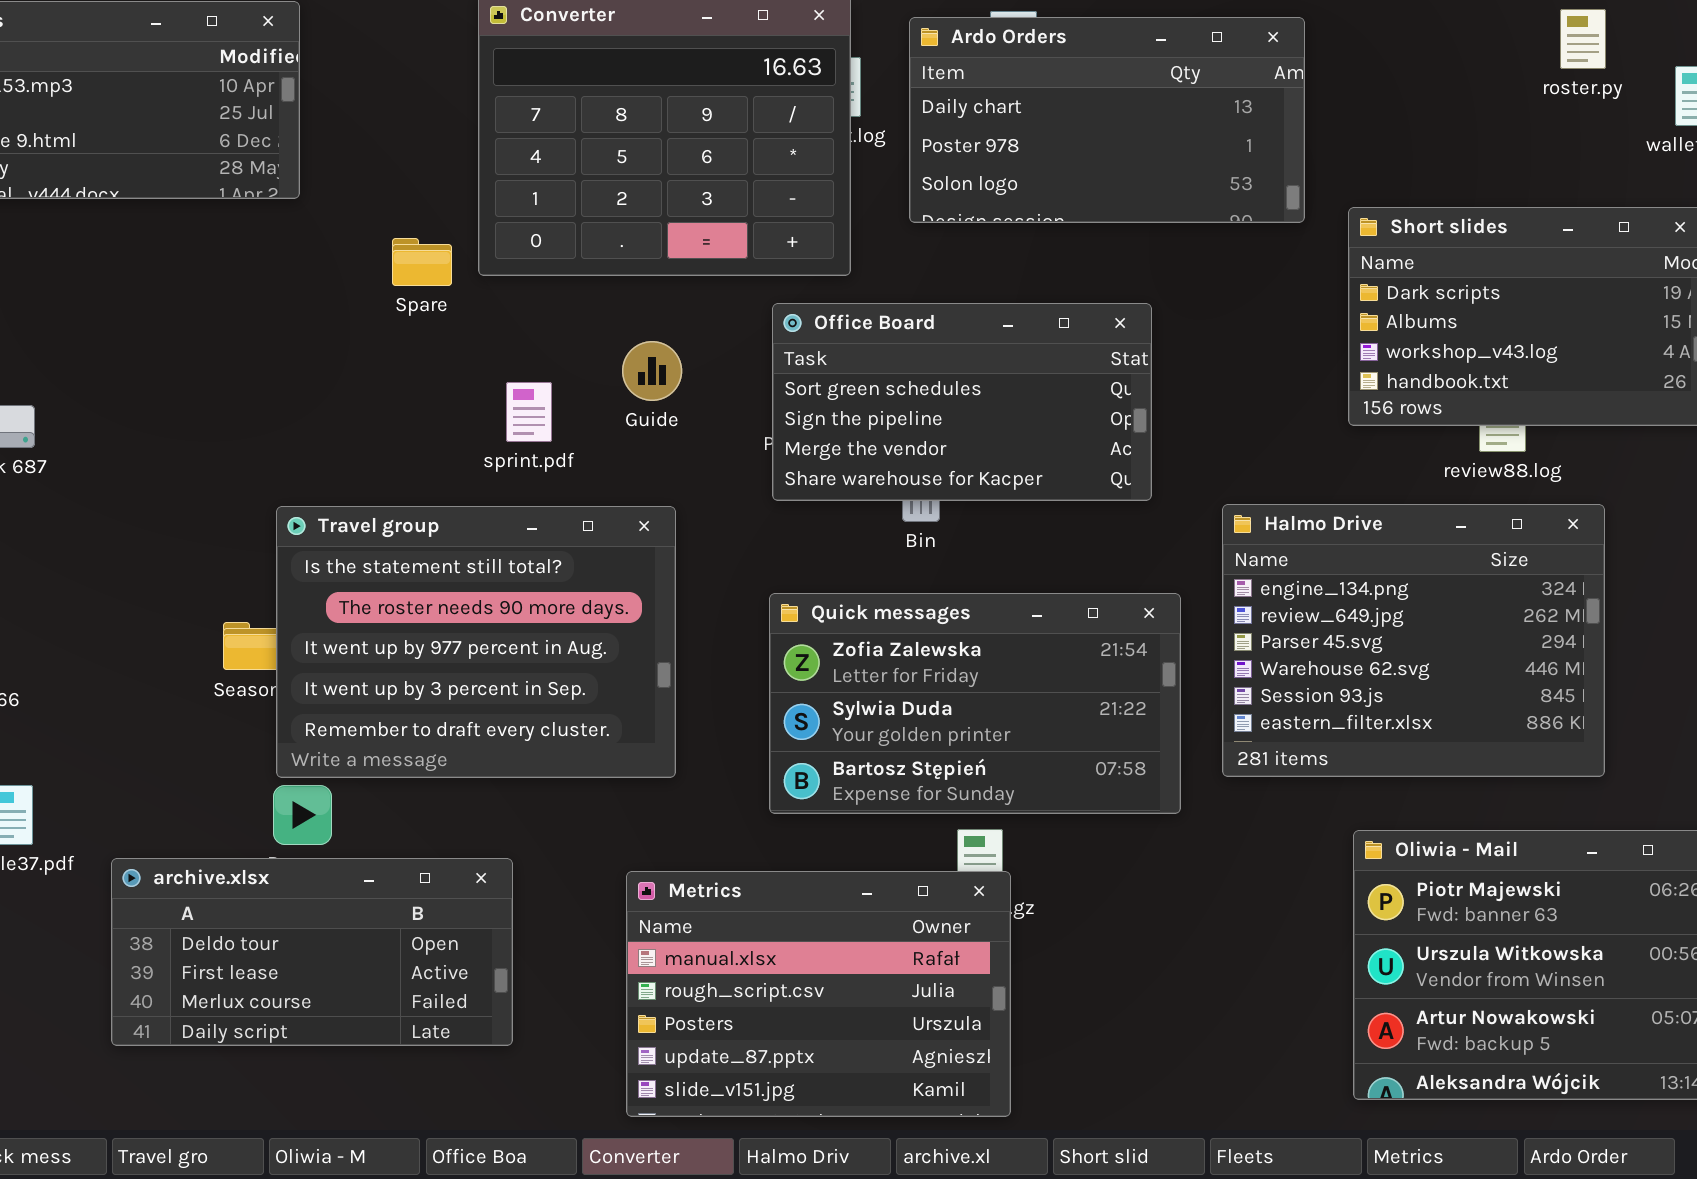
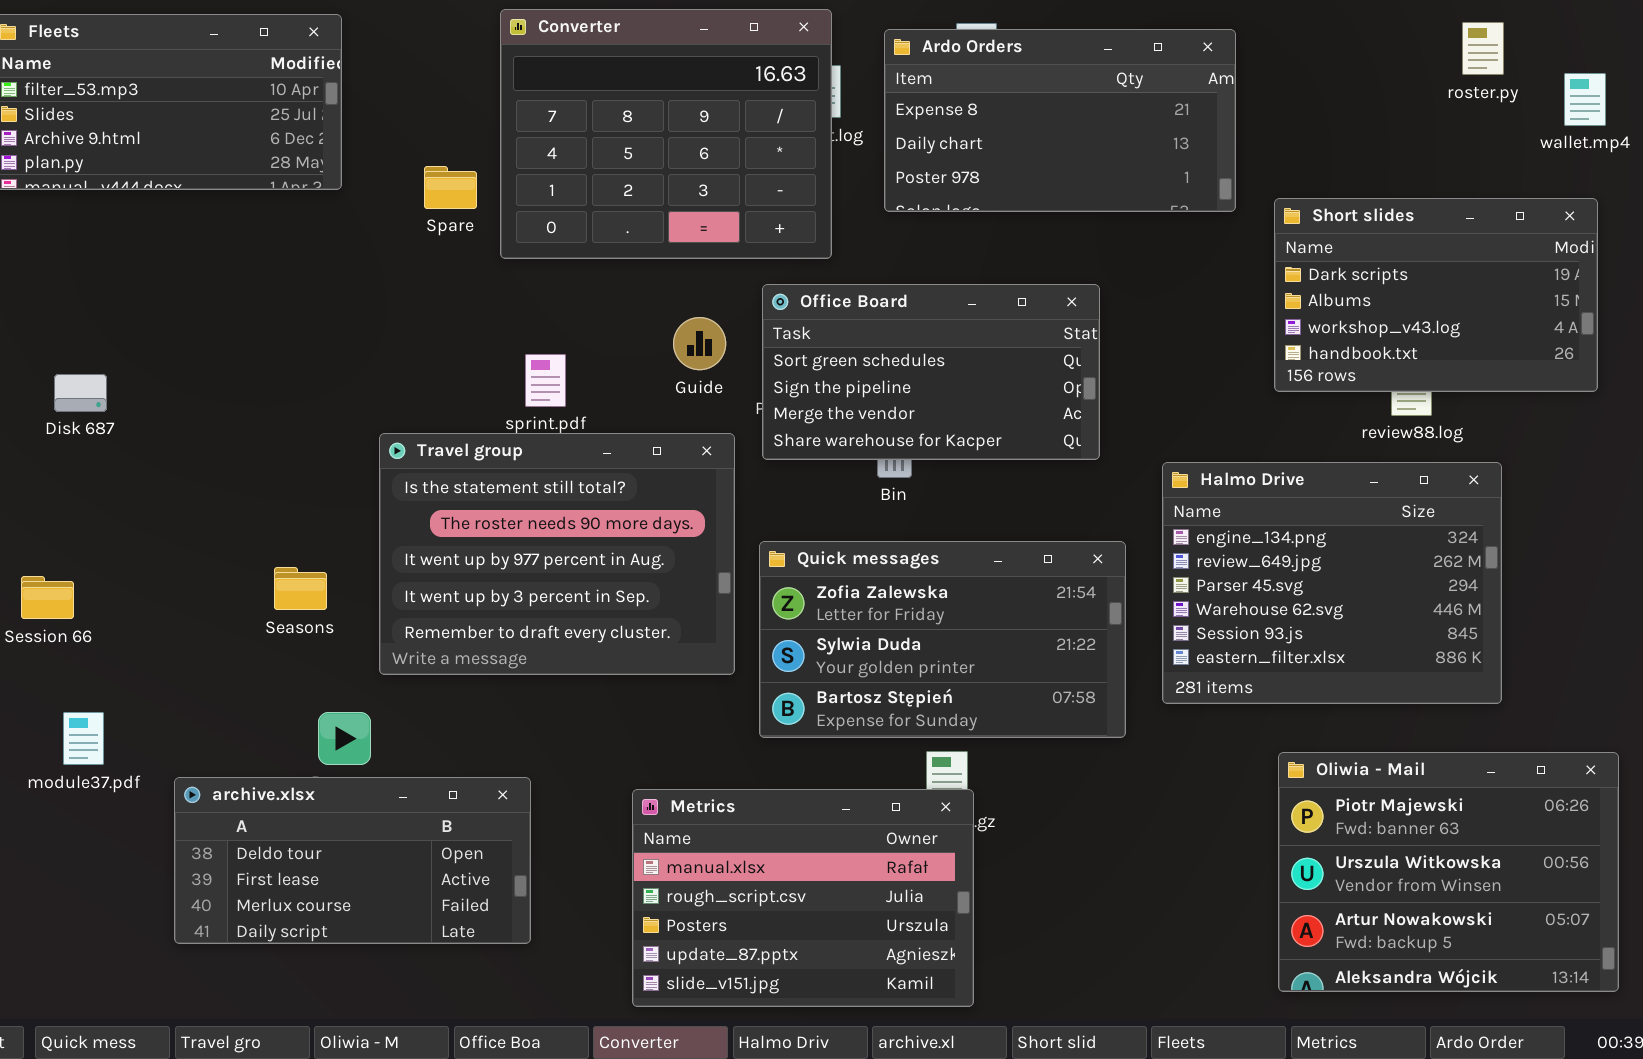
Ardo Orders: [909,17,1305,223] -> [884,29,1236,212], scrolled up 1 row
Spare: [392,238,452,286] -> [424,166,477,209], moved
Guide: [622,341,682,401] -> [673,317,726,370], moved
Travel group: [276,506,676,778] -> [379,433,735,675], moved

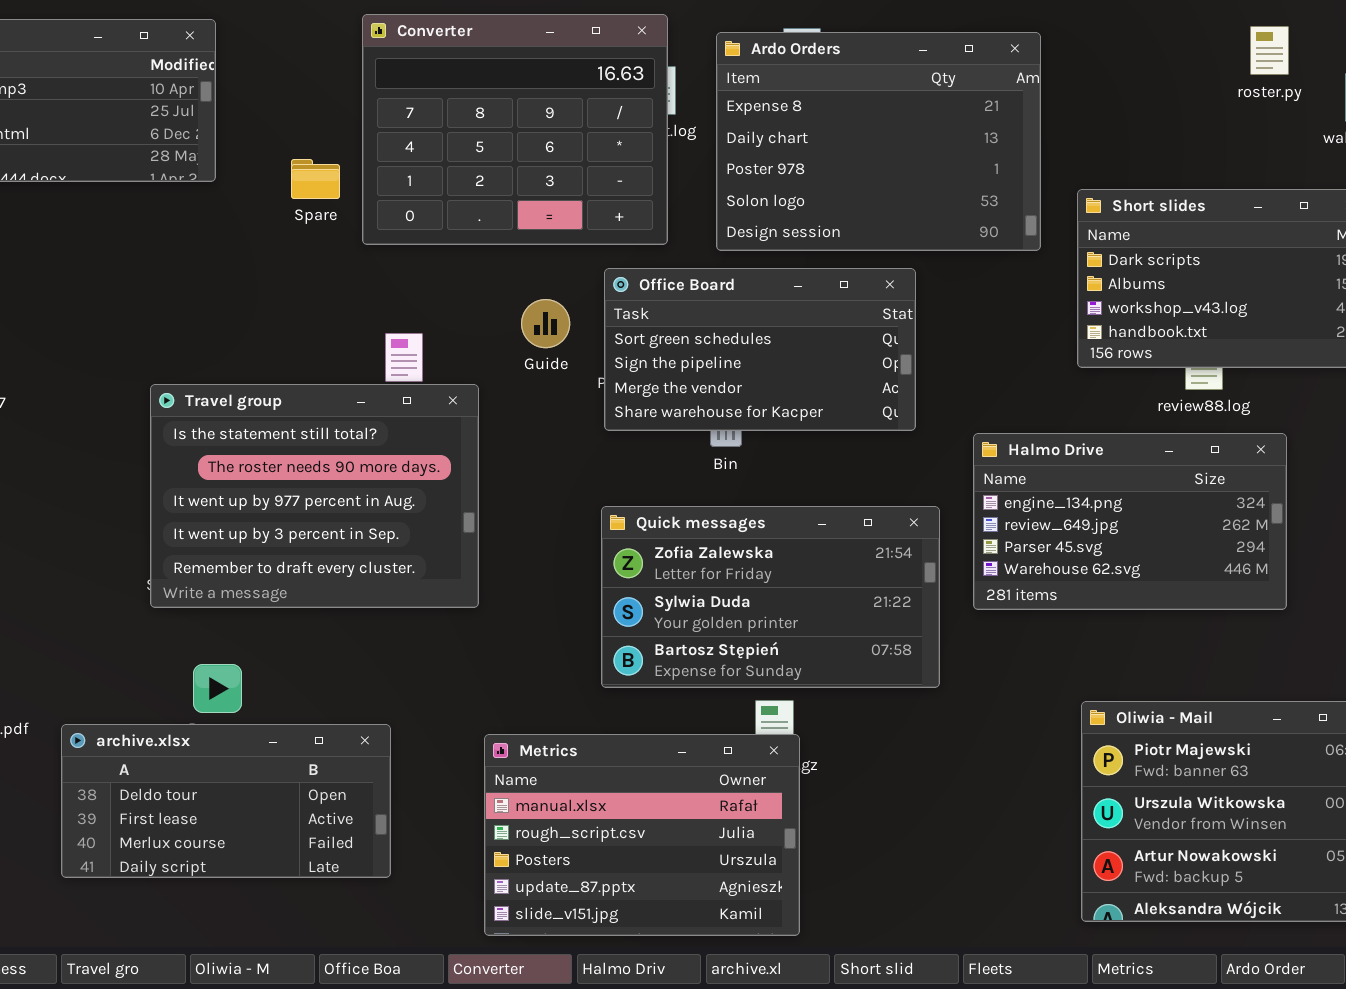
Ardo Orders: [884,29,1236,212] -> [716,32,1041,251], resized
Travel group: [379,433,735,675] -> [150,384,479,608], moved
Halmo Drive: [1162,462,1502,704] -> [973,433,1287,610], resized

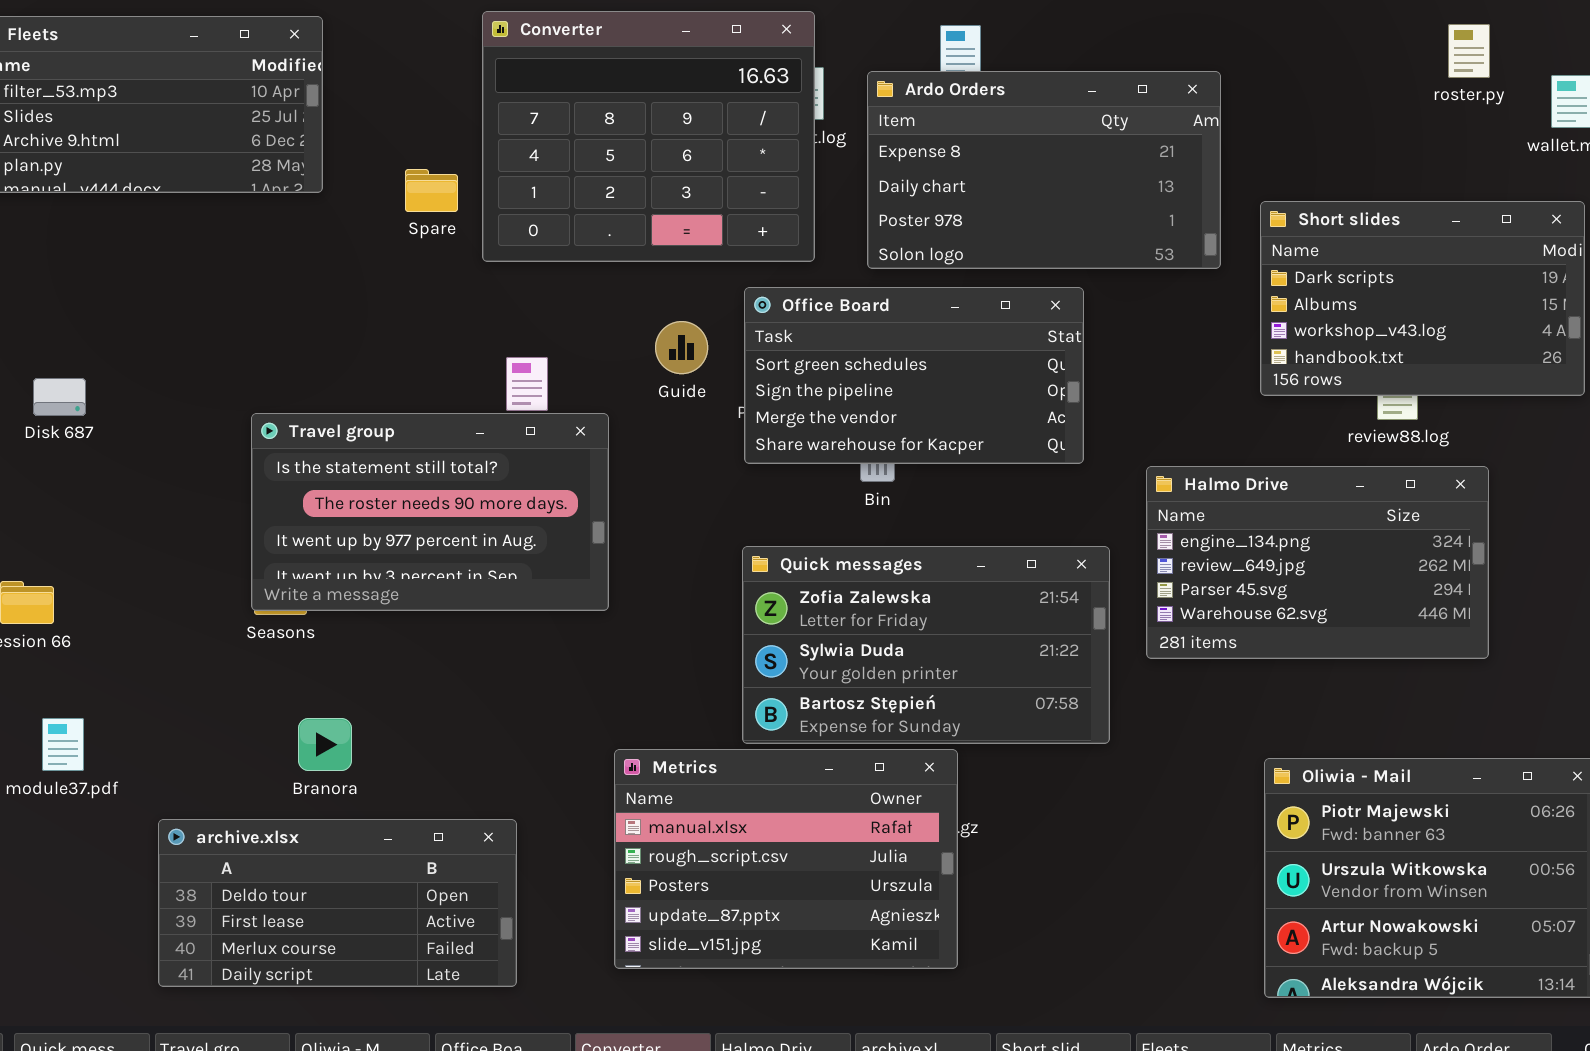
Ardo Orders: [716,32,1041,251] -> [867,71,1221,269], resized
Travel group: [150,384,479,608] -> [251,413,609,611], resized
archive.xlsx: [61,724,391,878] -> [158,819,517,987], moved
Metrics: [484,734,800,936] -> [614,749,958,969], moved

